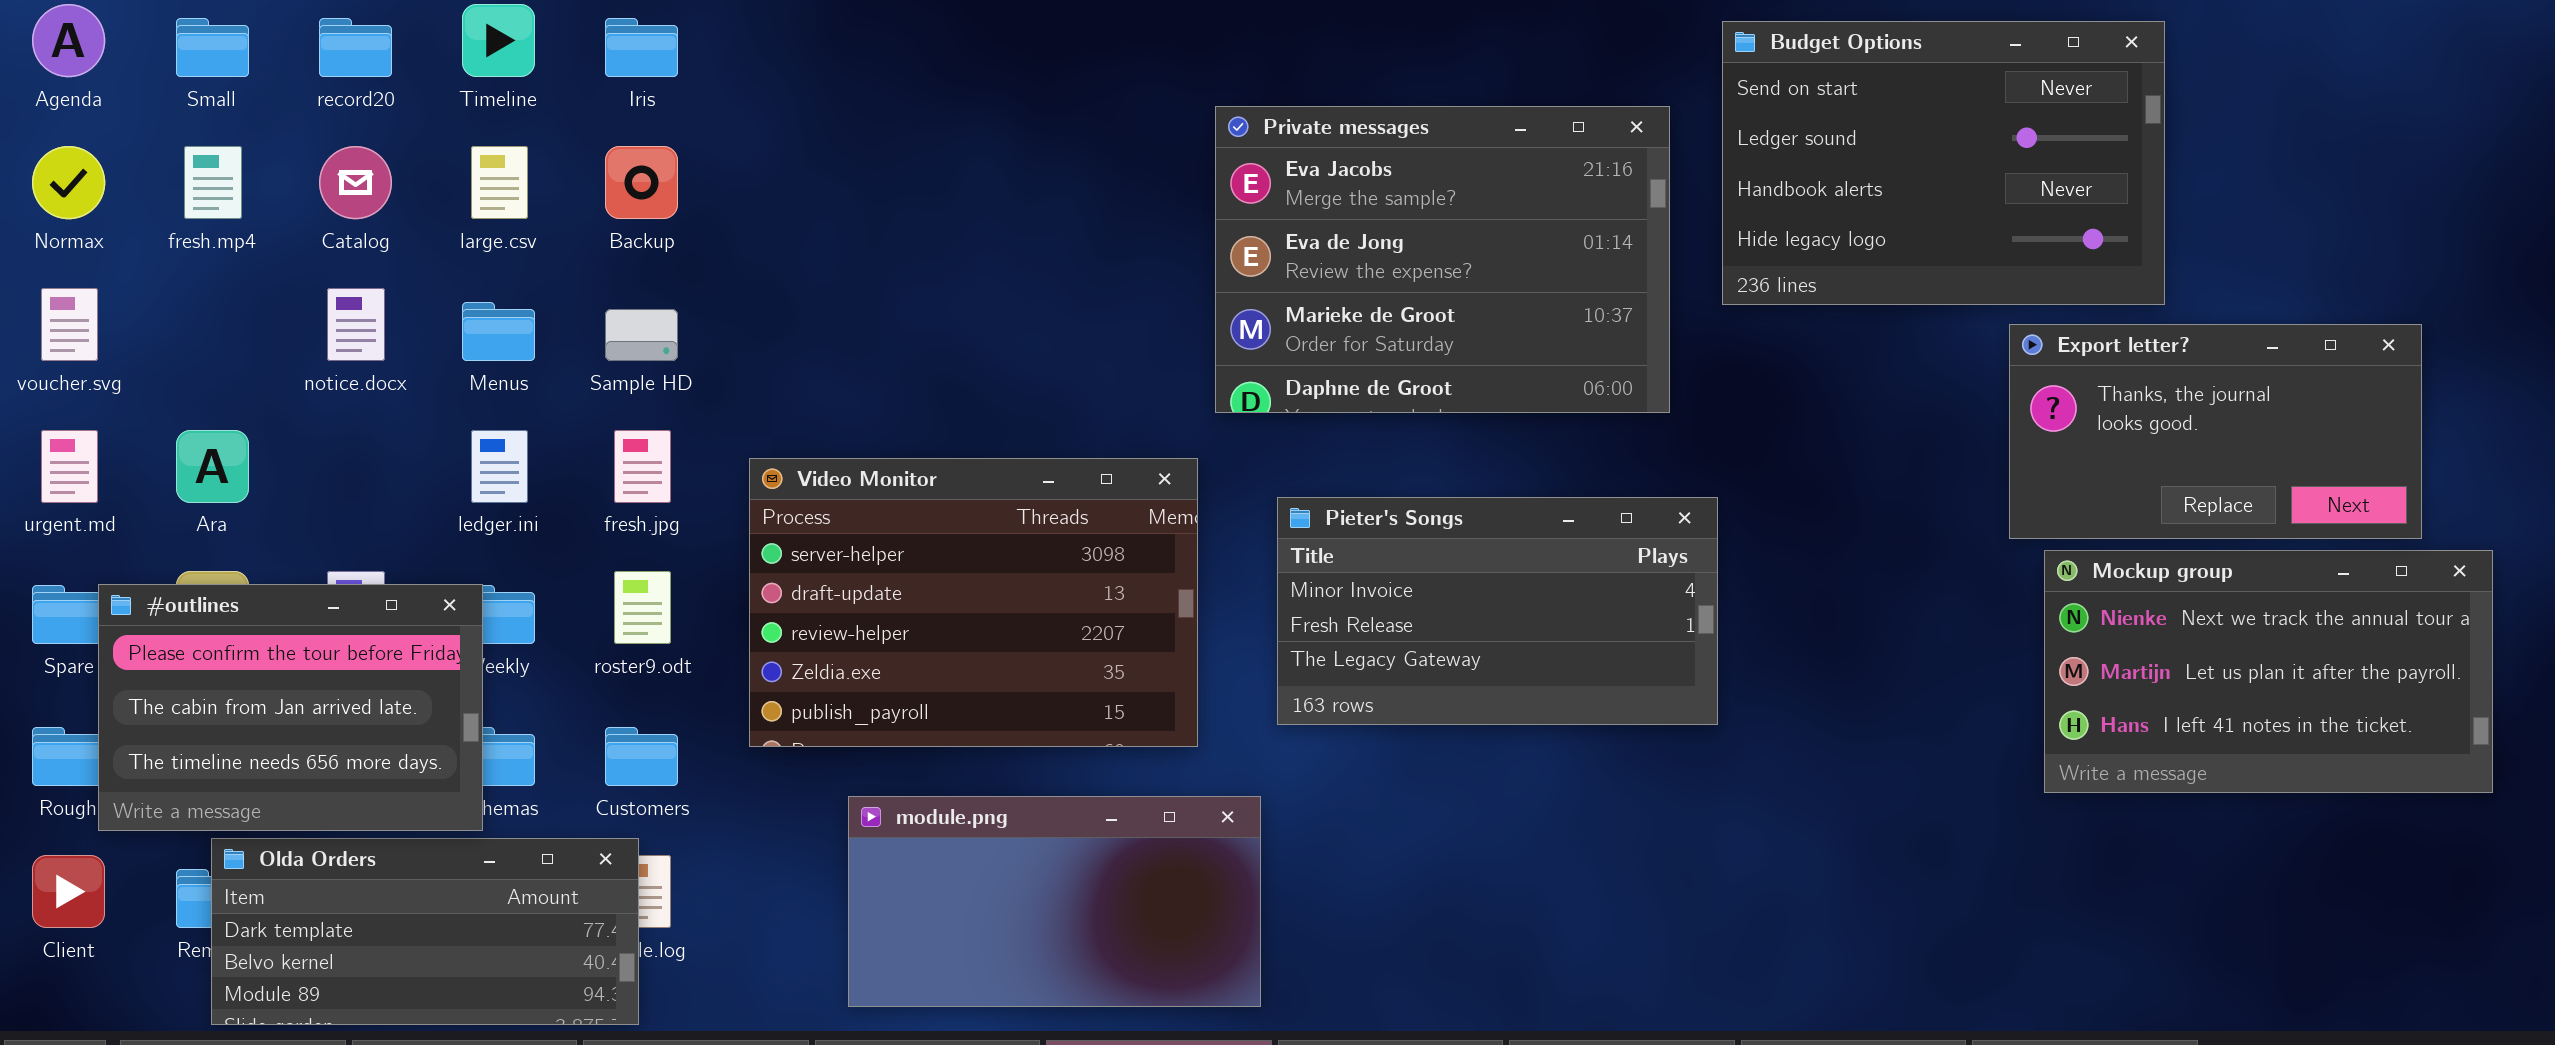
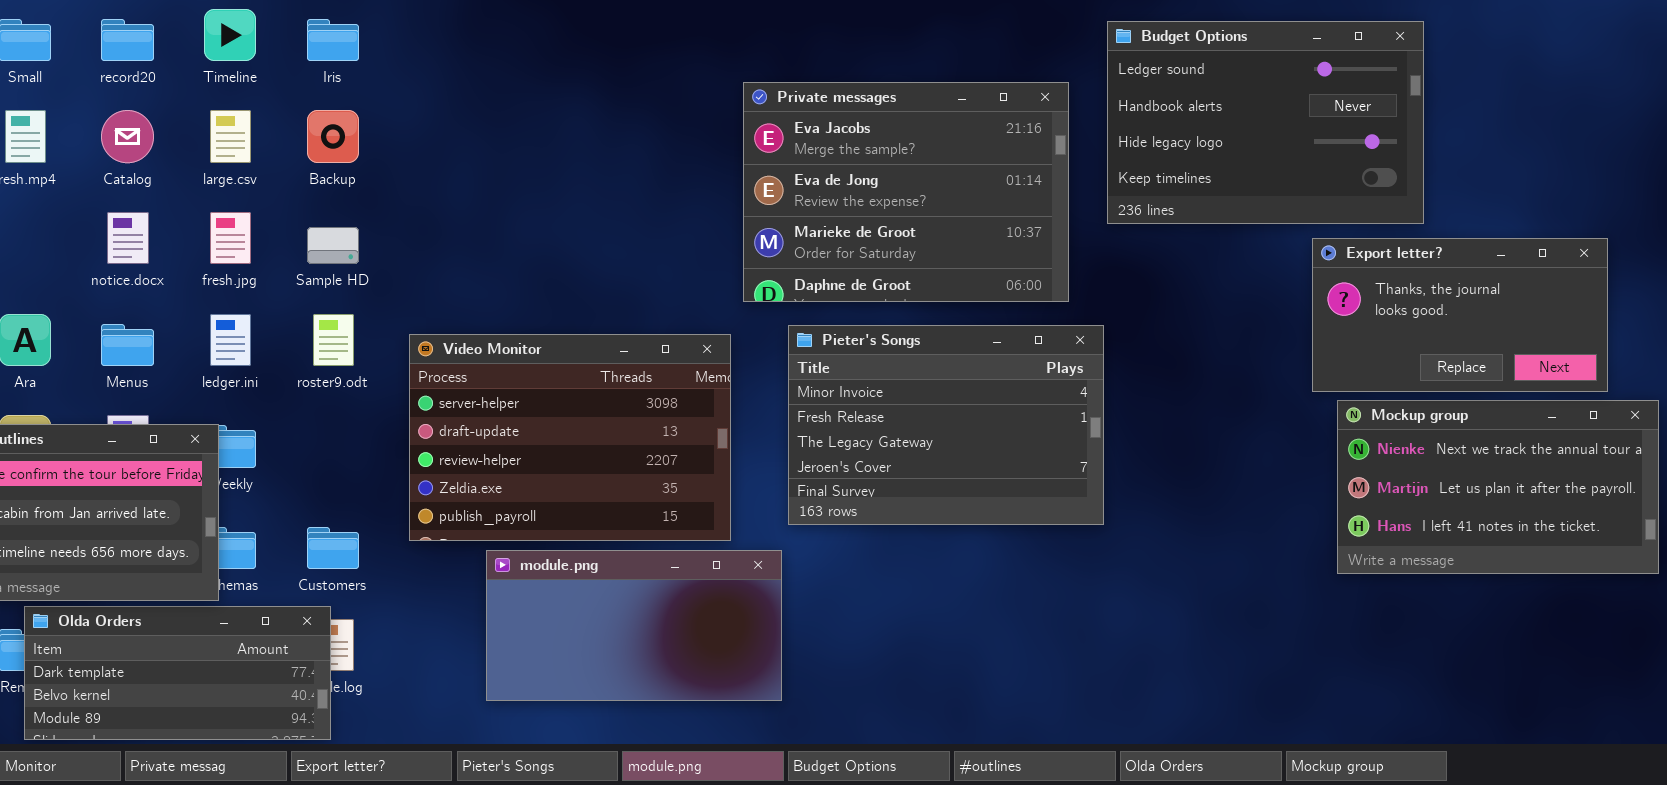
Budget Options: [1722,21,2165,305] -> [1107,21,1424,224], scrolled down 1 row
Menus: [462,302,535,361] -> [101,324,154,366], moved
fresh.jpg: [614,430,671,503] -> [210,212,251,264], moved
Pieter's Songs: [1277,497,1718,725] -> [788,325,1104,525], resized
roster9.odt: [614,571,671,644] -> [313,314,354,366], moved
module.png: [848,796,1261,1007] -> [486,550,782,701], moved

